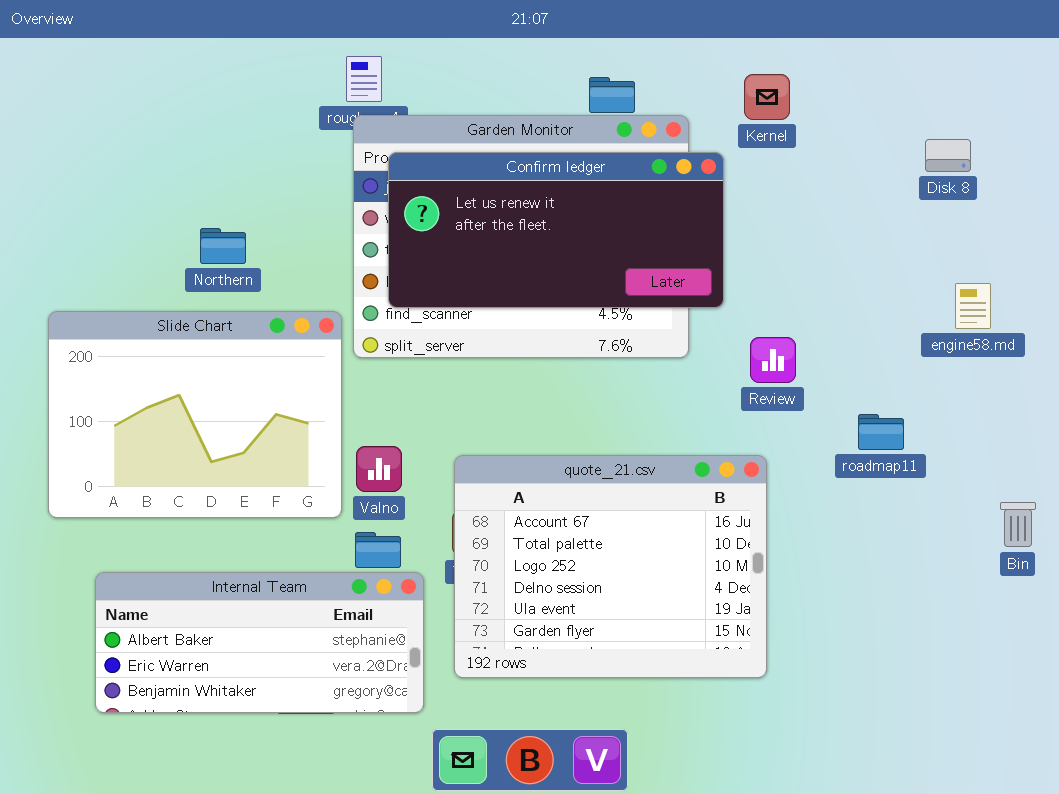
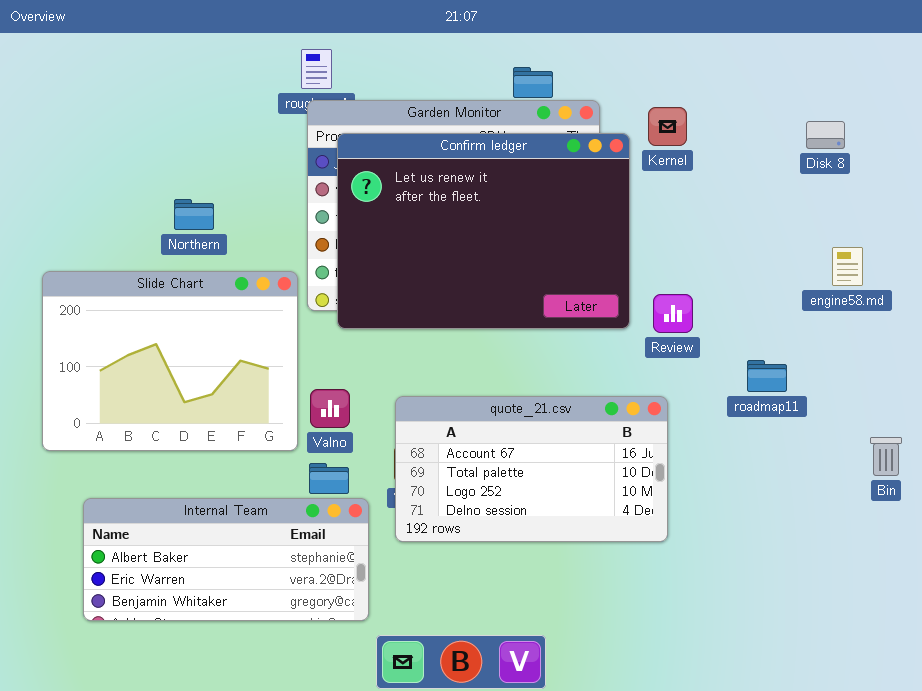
Kernel: [744,74,790,120] -> [648,107,687,146], moved
Confirm ledger: [388,152,724,308] -> [337,133,630,329], resized
quote_21.csv: [454,455,767,678] -> [395,396,668,542], resized

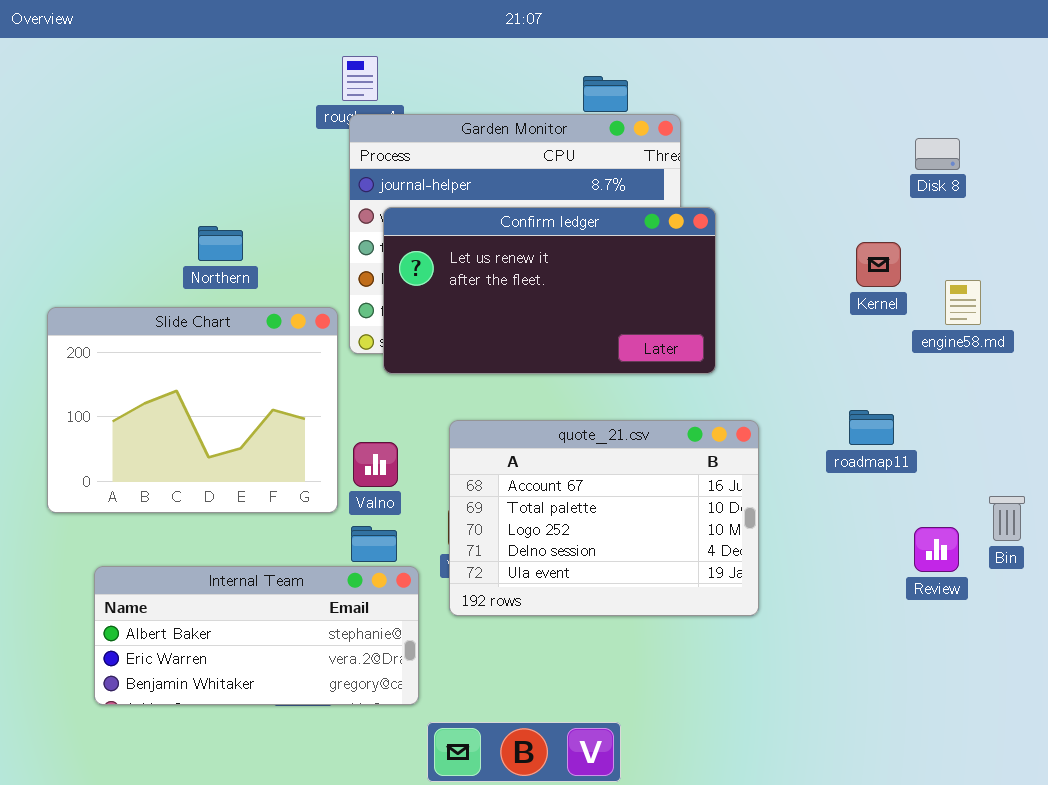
Kernel: [648,107,687,146] -> [856,242,901,287], moved
Confirm ledger: [337,133,630,329] -> [383,207,716,374], resized
Review: [653,294,693,333] -> [914,527,959,572], moved
quote_21.csv: [395,396,668,542] -> [449,420,759,616], resized

